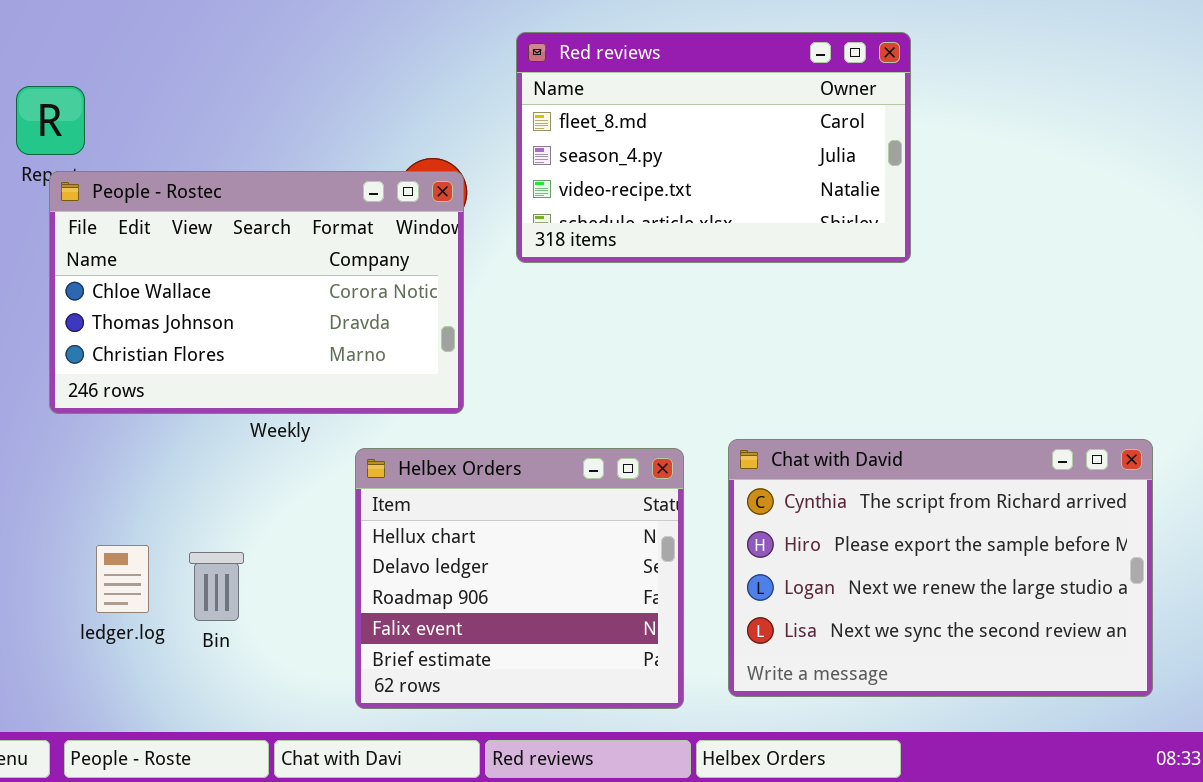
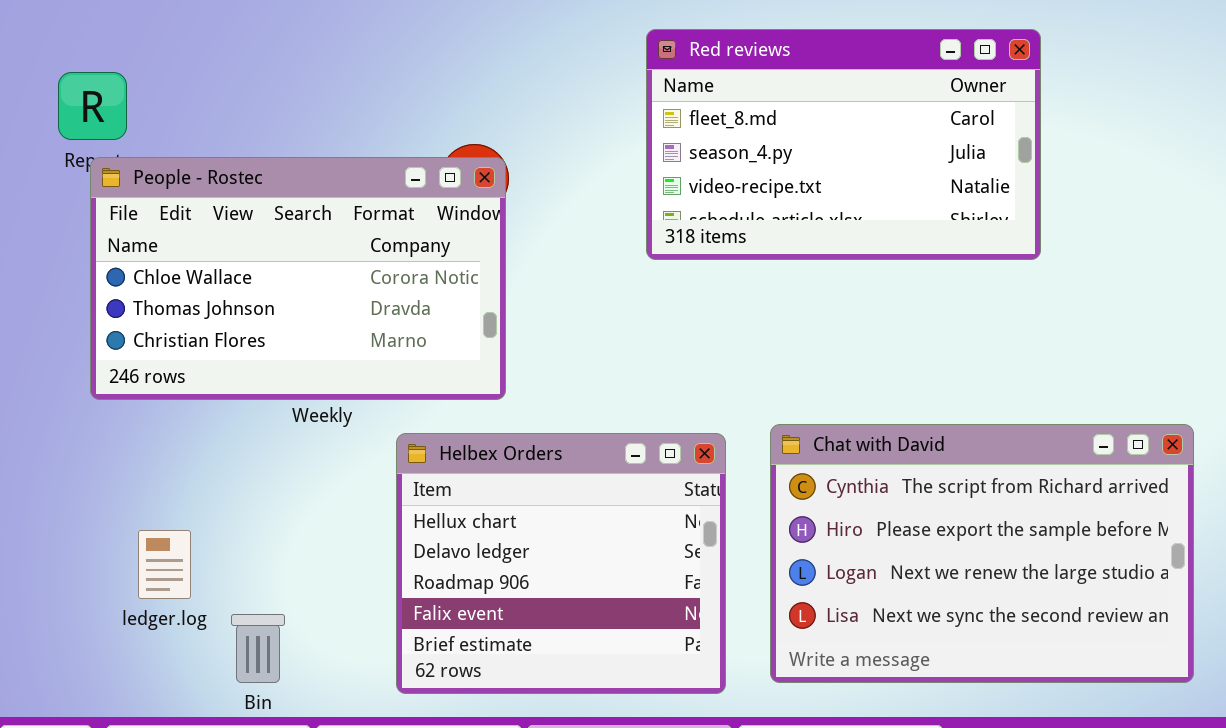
Red reviews: [516,32,911,263] -> [646,29,1041,260], moved
Bin: [189,552,244,621] -> [231,614,285,683], moved

